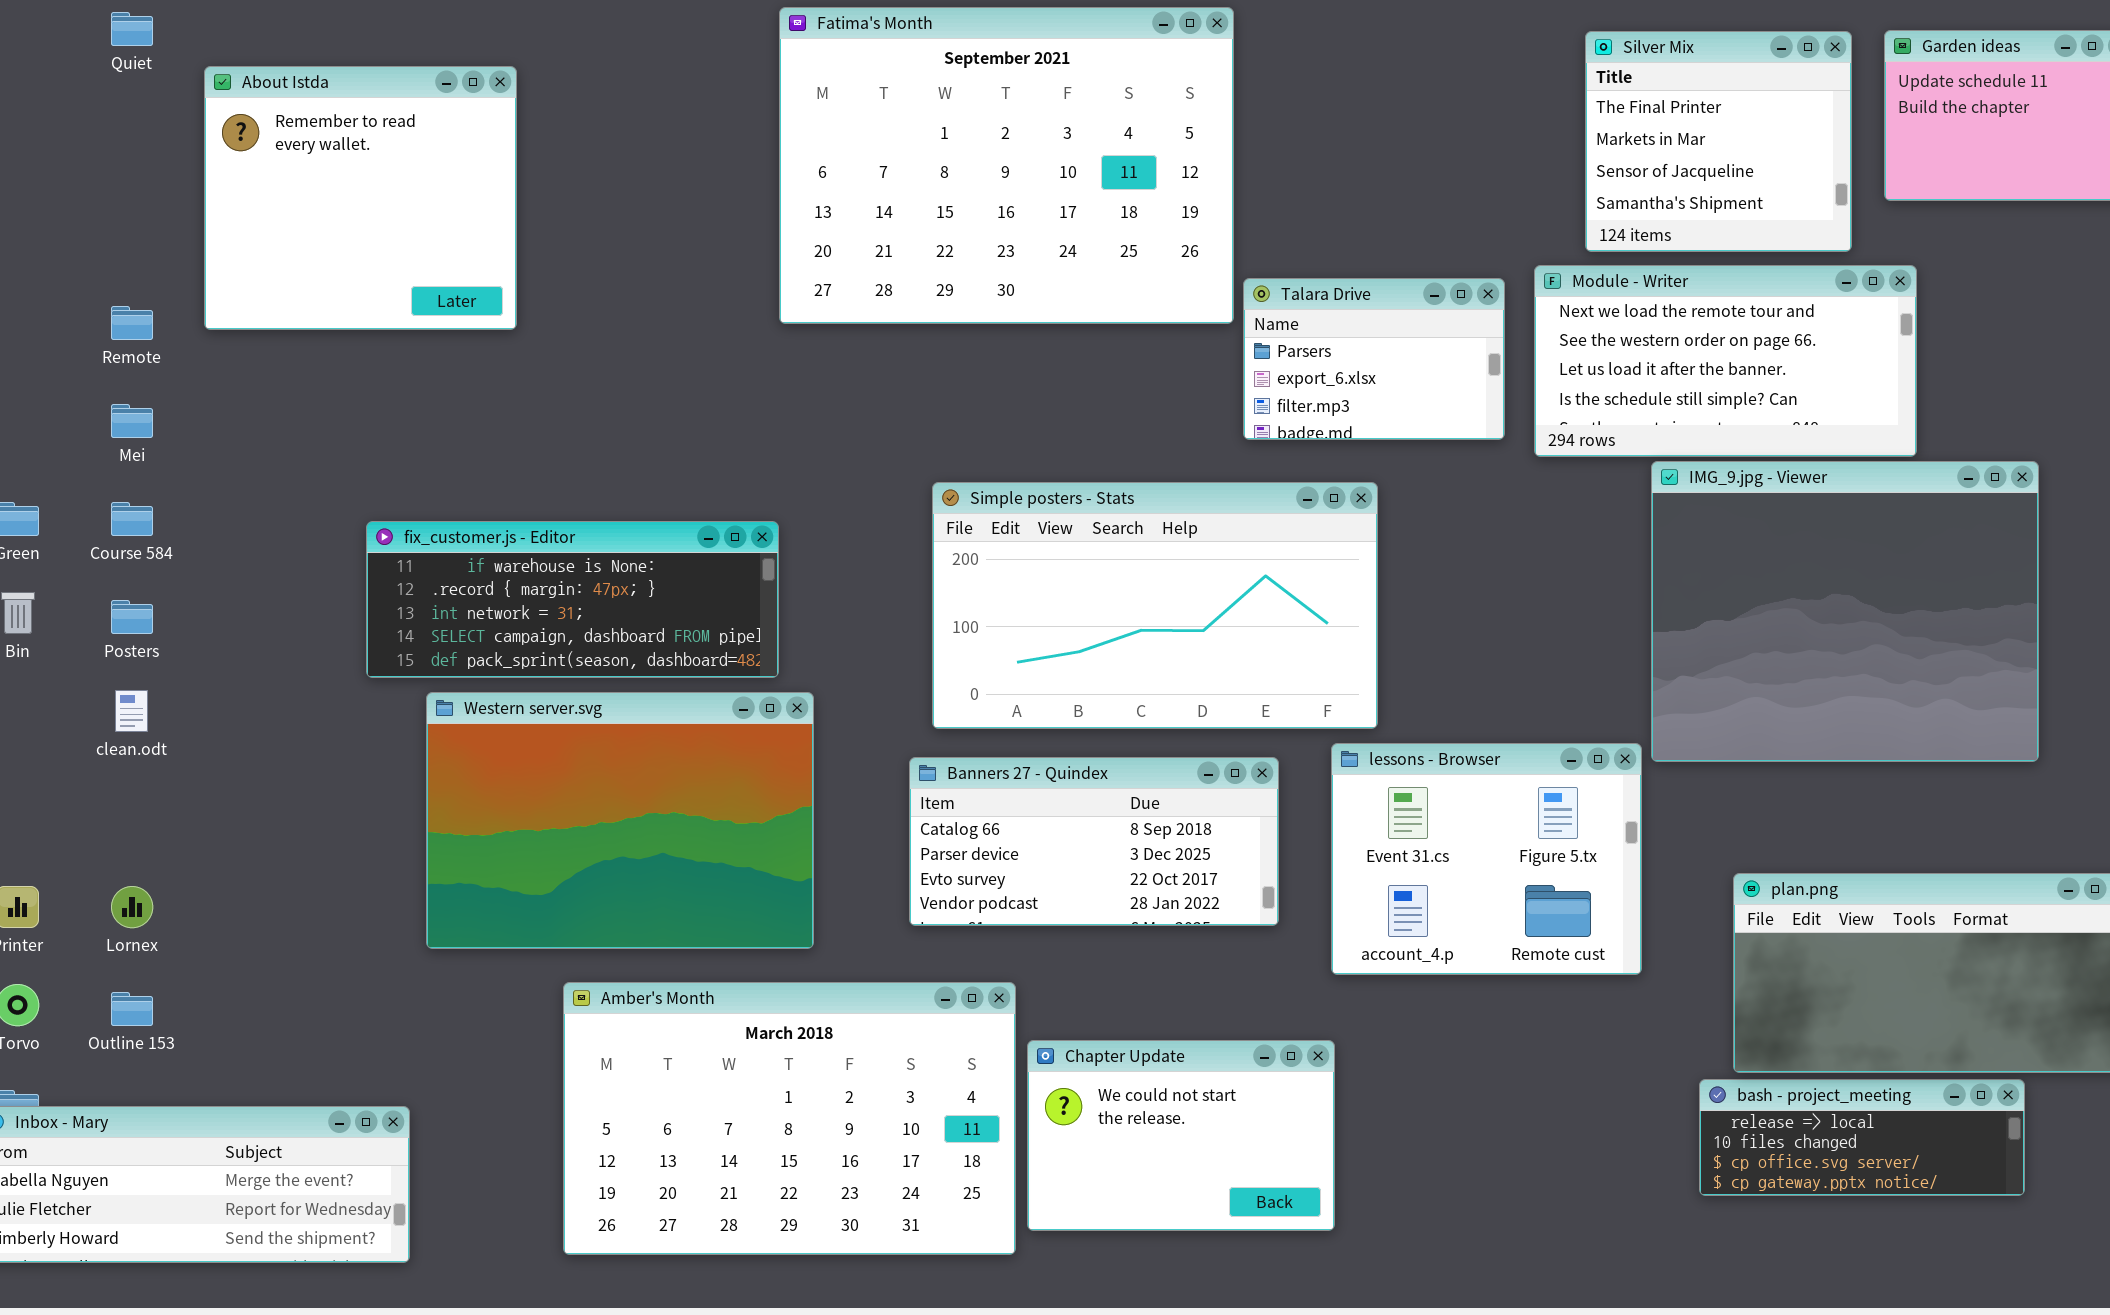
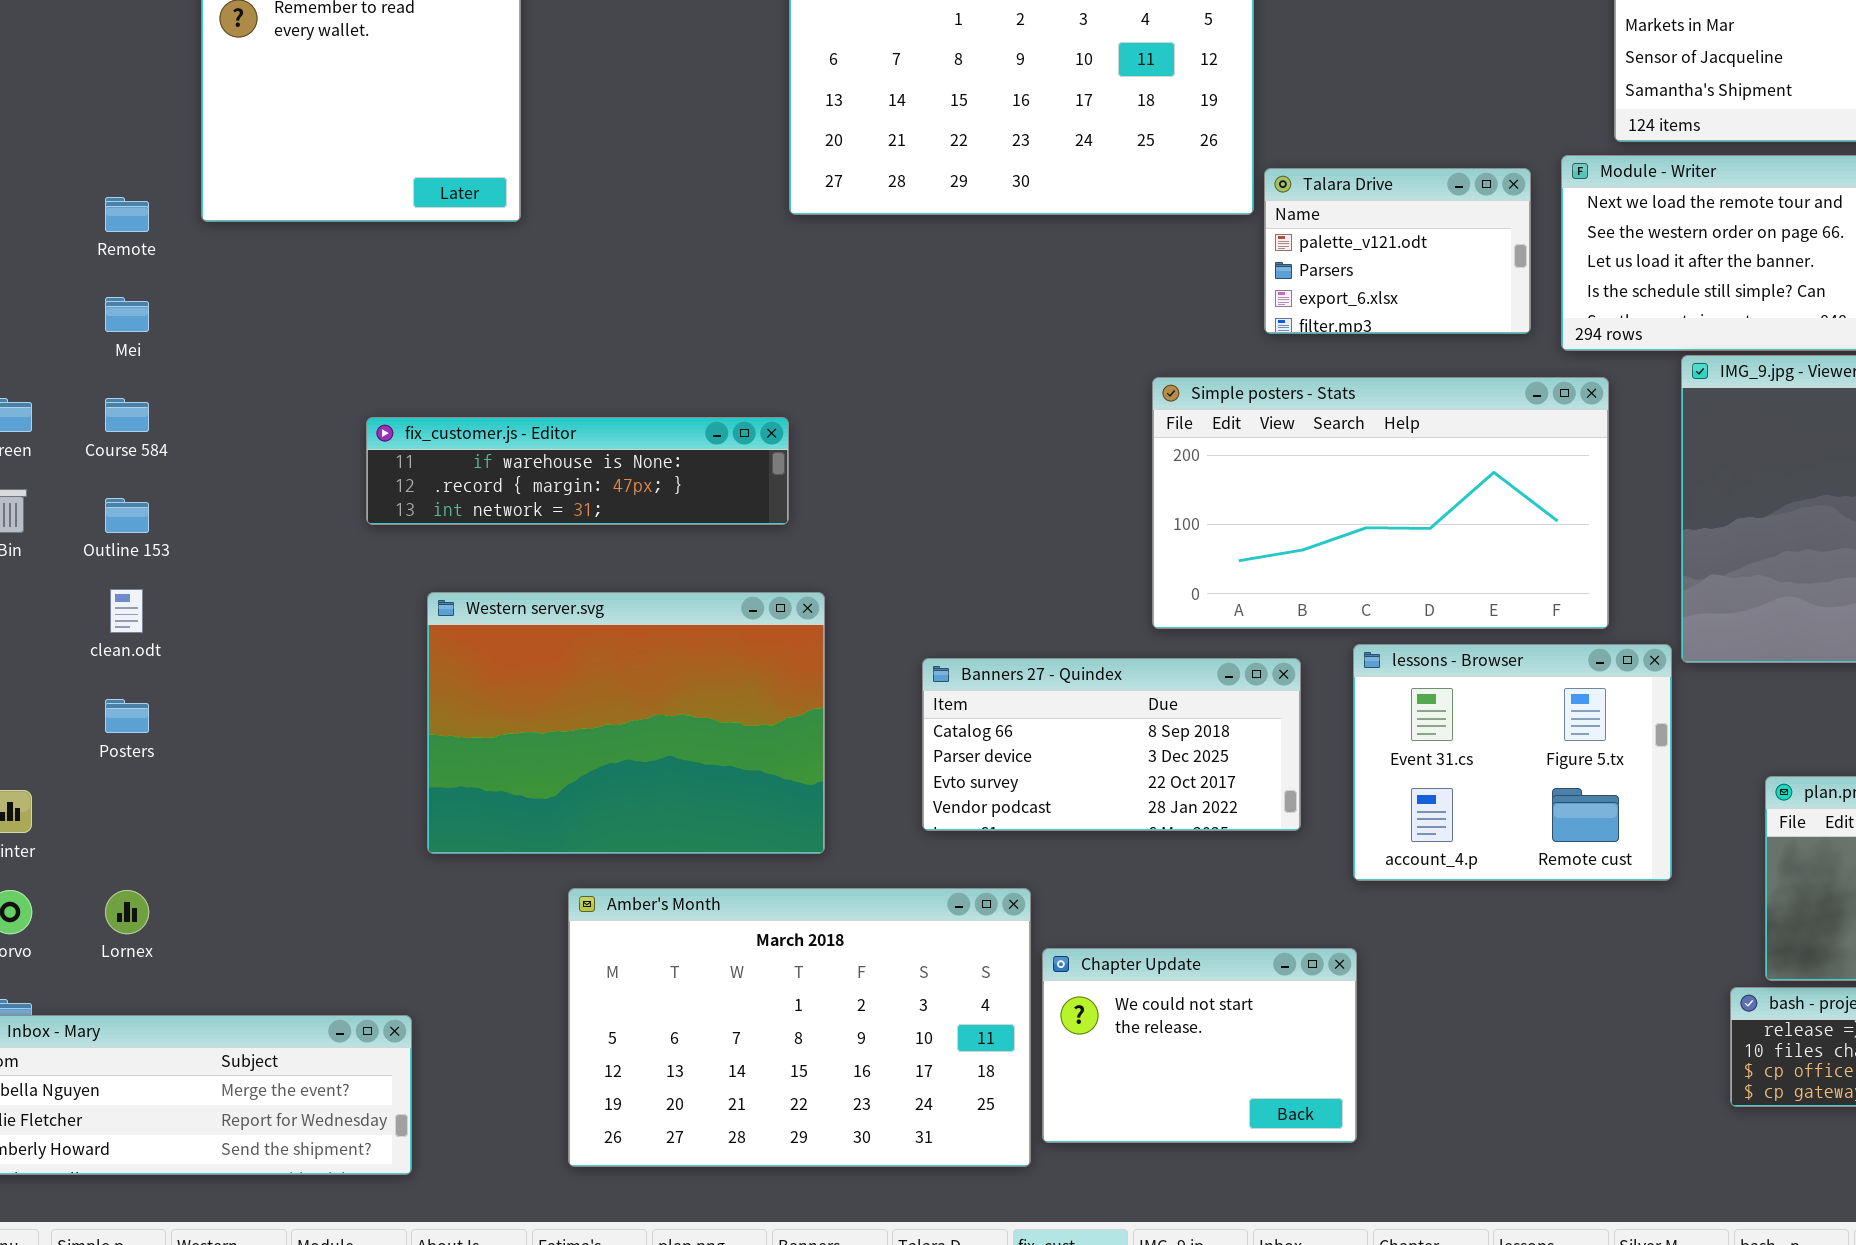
Talara Drive: [1243,278,1505,440] -> [1264,168,1531,334], scrolled up 1 row
Simple posters - Stats: [932,482,1378,729] -> [1152,377,1609,629], moved
fix_customer.js - Editor: [366,521,779,678] -> [366,417,789,525], resized
Posters: [111,600,153,634] -> [105,699,149,733], moved
Lornex: [111,886,153,928] -> [105,890,149,934], moved
Outline 153: [111,992,153,1026] -> [105,498,149,533], moved

